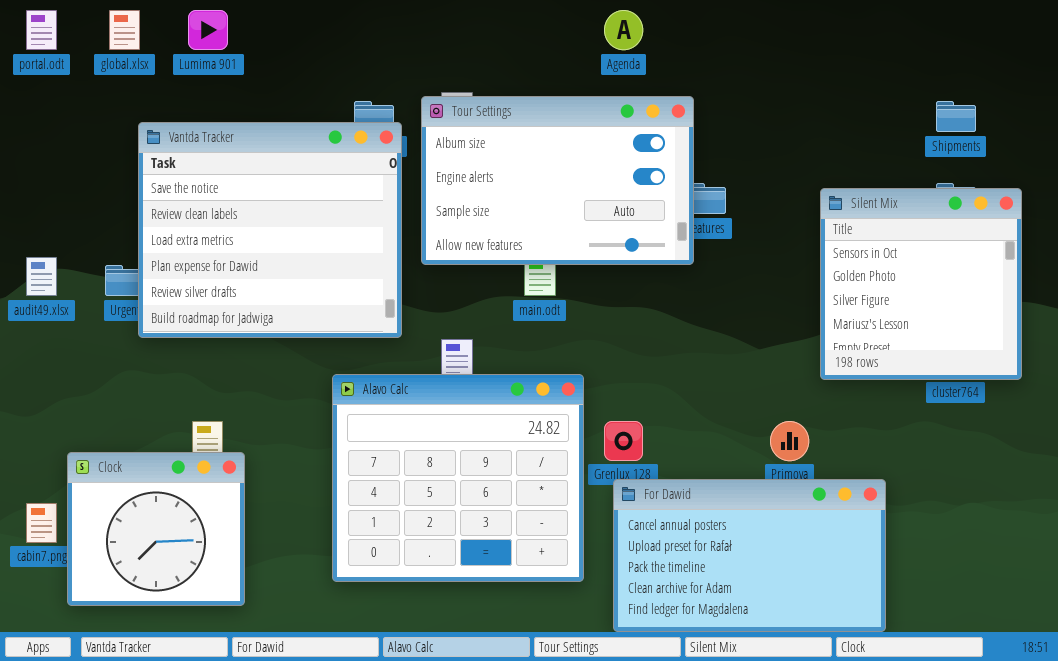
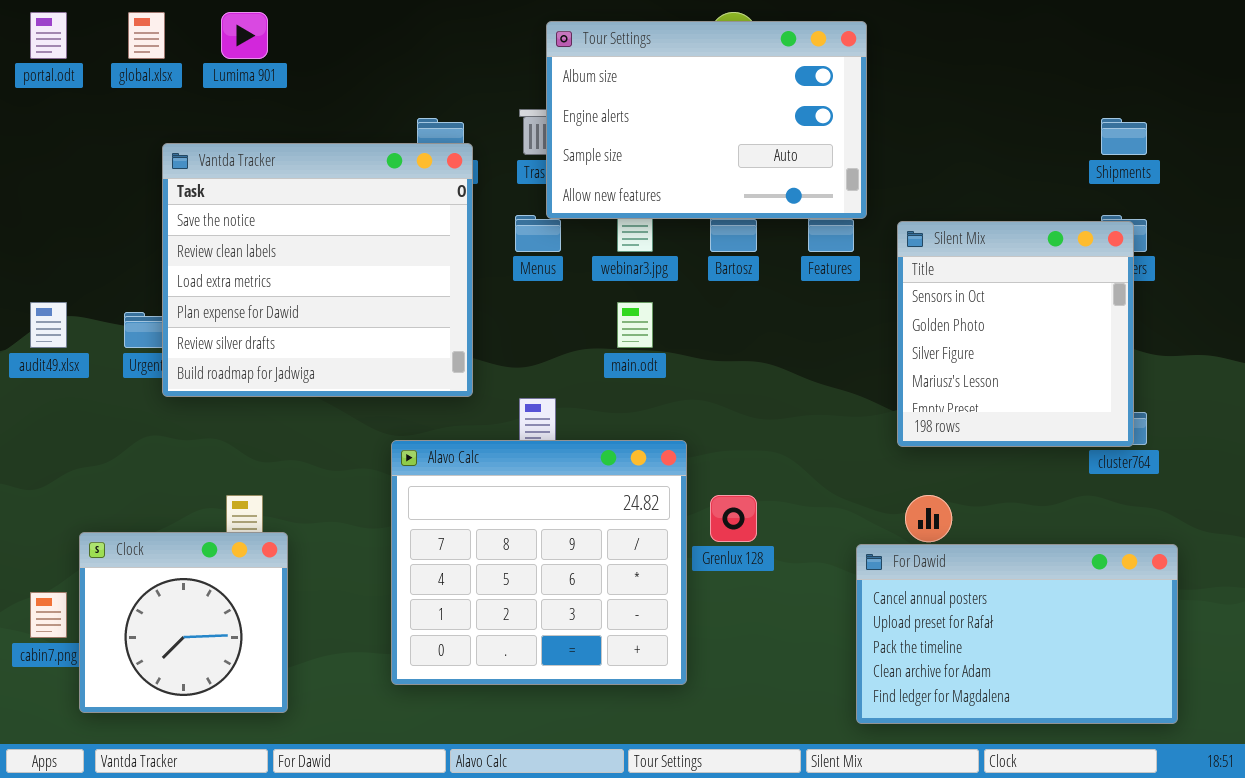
Tour Settings: [421,96,694,265] -> [546,21,867,219], moved
Silent Mix: [820,188,1022,380] -> [897,221,1134,447], moved
For Dawid: [613,479,886,632] -> [856,544,1178,724], moved

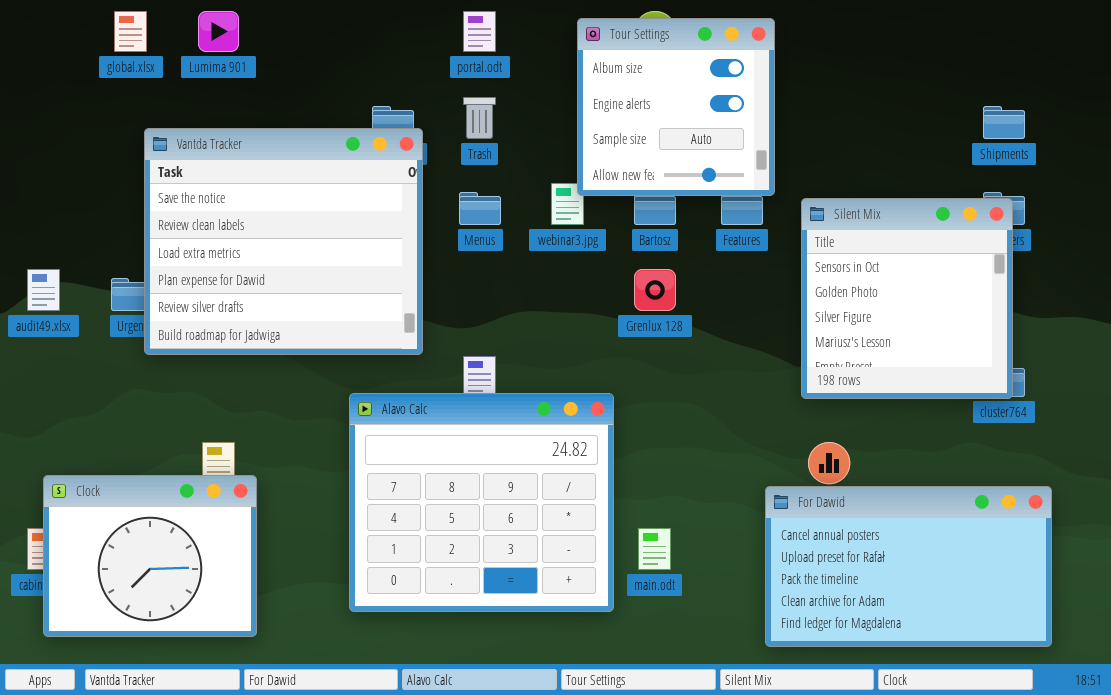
portal.odt: [30,12,67,59] -> [463,11,496,52], moved
Tour Settings: [546,21,867,219] -> [577,18,775,196], resized
main.odt: [617,302,653,348] -> [638,528,671,570], moved
Grenlux 128: [710,495,757,542] -> [634,269,676,311], moved
Clock: [79,532,288,713] -> [43,475,257,637], resized

